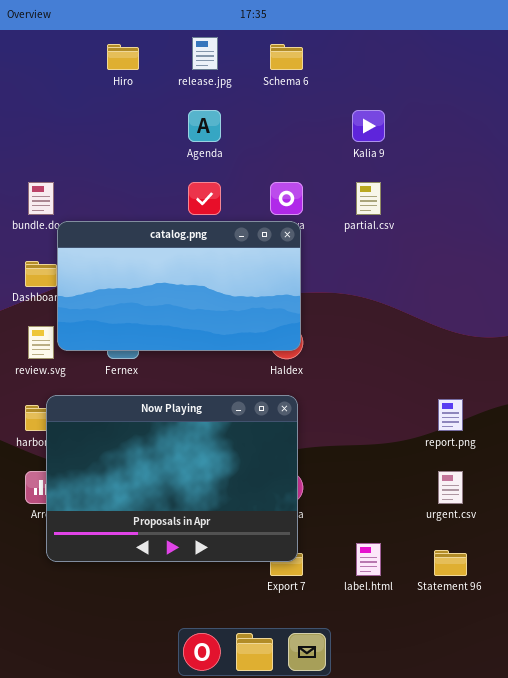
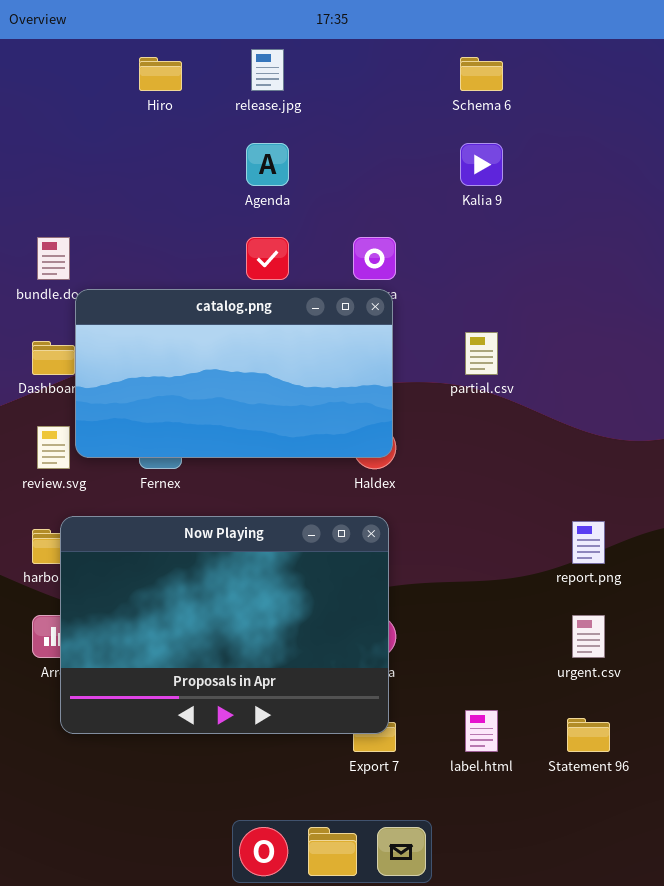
Schema 6: [270,44,303,70] -> [460,57,503,91], moved
partial.csv: [356,182,381,215] -> [465,332,498,375], moved

